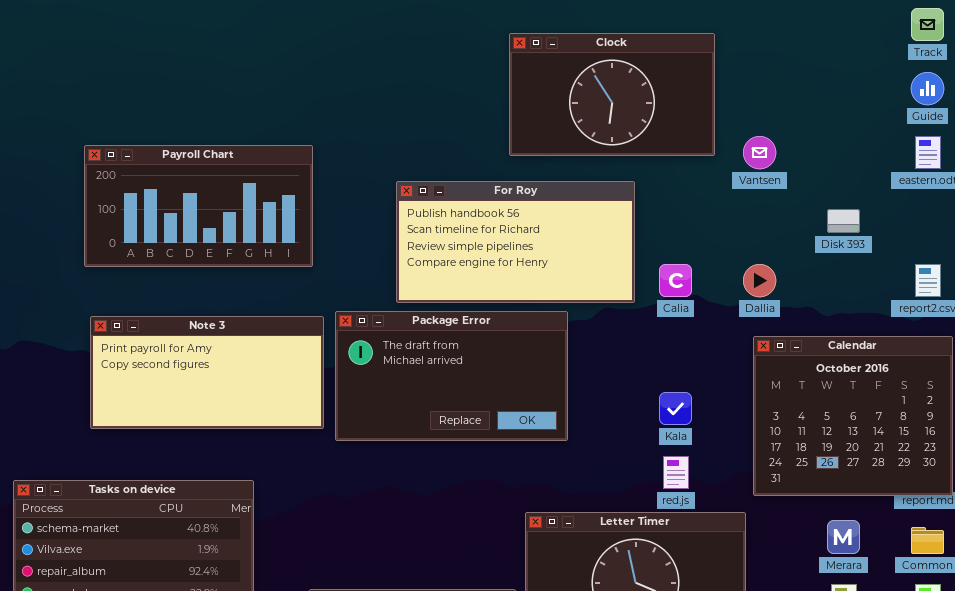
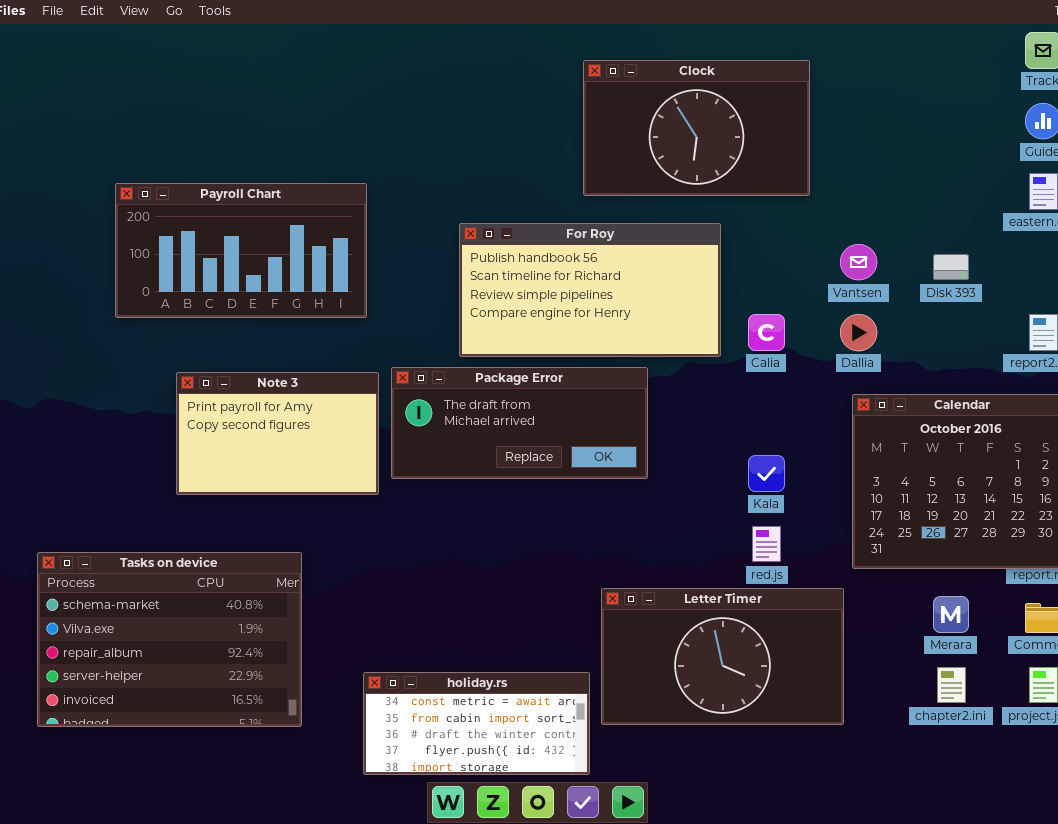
Vantsen: [743,136,776,169] -> [840,244,877,280], moved
Package Error: [335,311,568,441] -> [391,367,648,479], resized
Note 3: [90,316,324,429] -> [176,372,379,495], resized

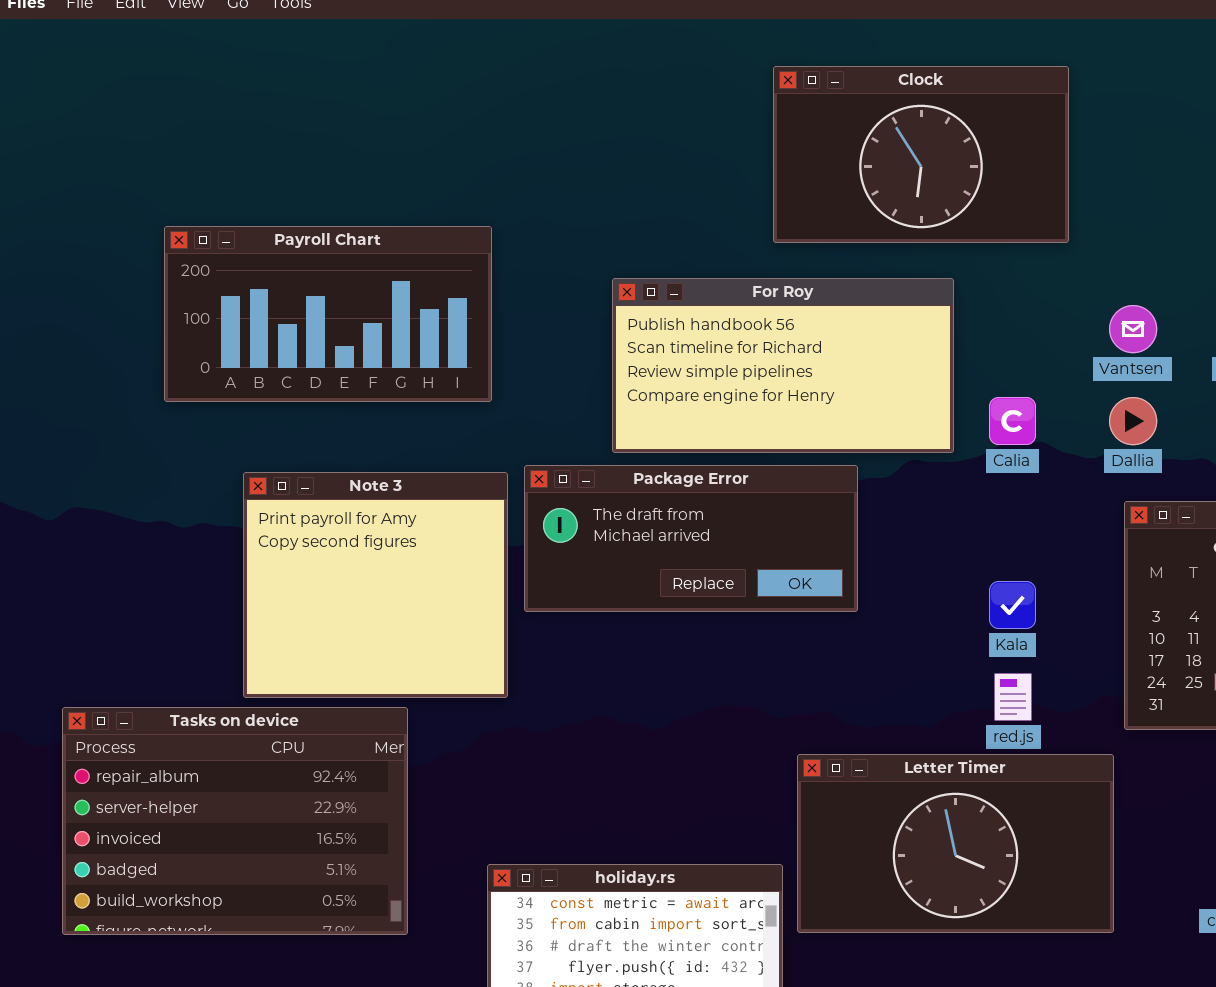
Note 3: [176,372,379,495] -> [243,472,508,698], resized
Tasks on device: [37,552,302,727] -> [62,707,408,935], scrolled down 2 rows

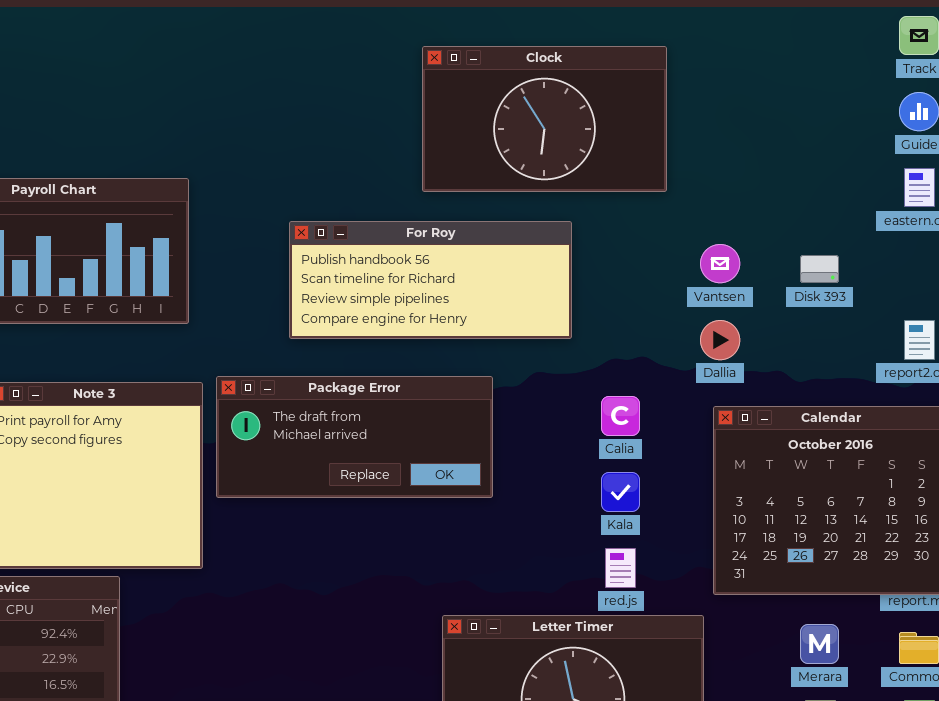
For Roy: [612,278,954,453] -> [289,221,572,339], resized
Calia: [989,397,1036,445] -> [601,396,640,436], moved

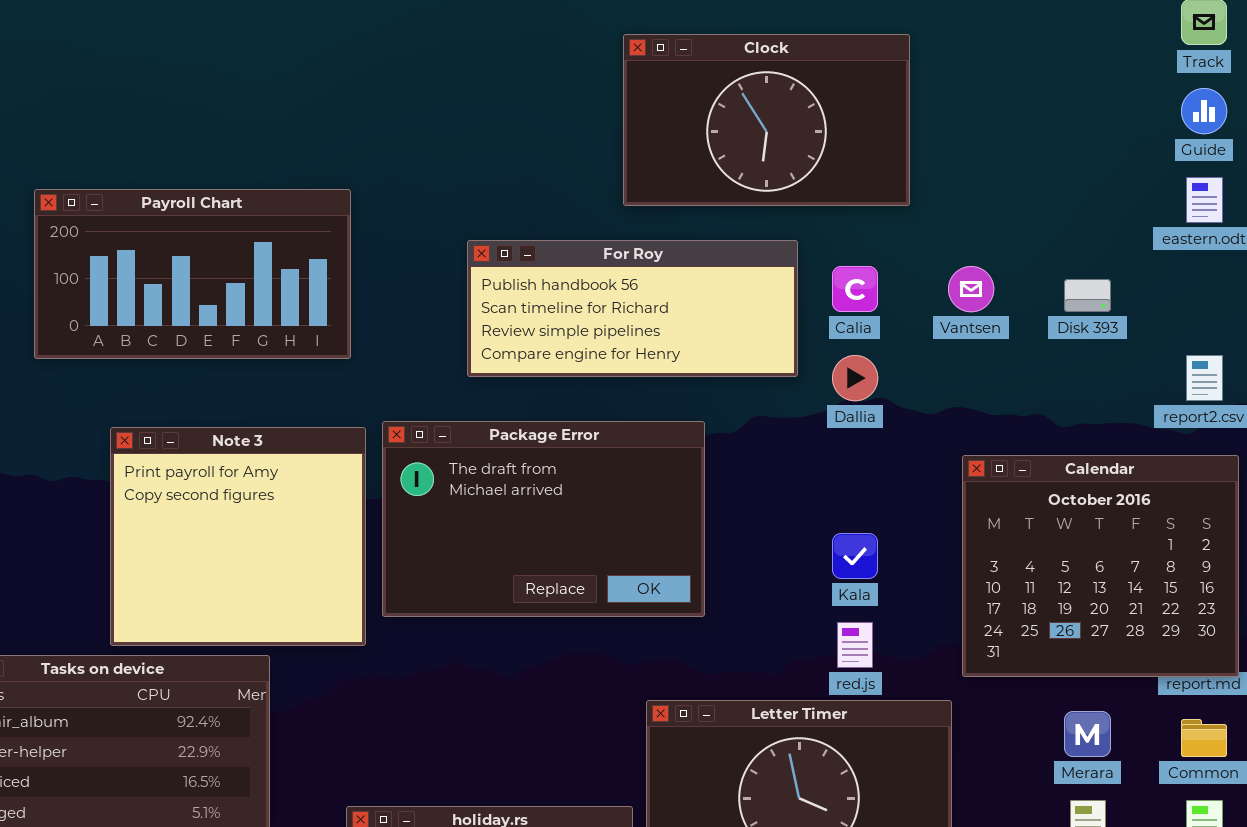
Dallia: [700,320,740,360] -> [832,355,878,401], moved
Package Error: [216,376,493,498] -> [382,421,705,617], resized
Calia: [601,396,640,436] -> [832,266,878,312], moved

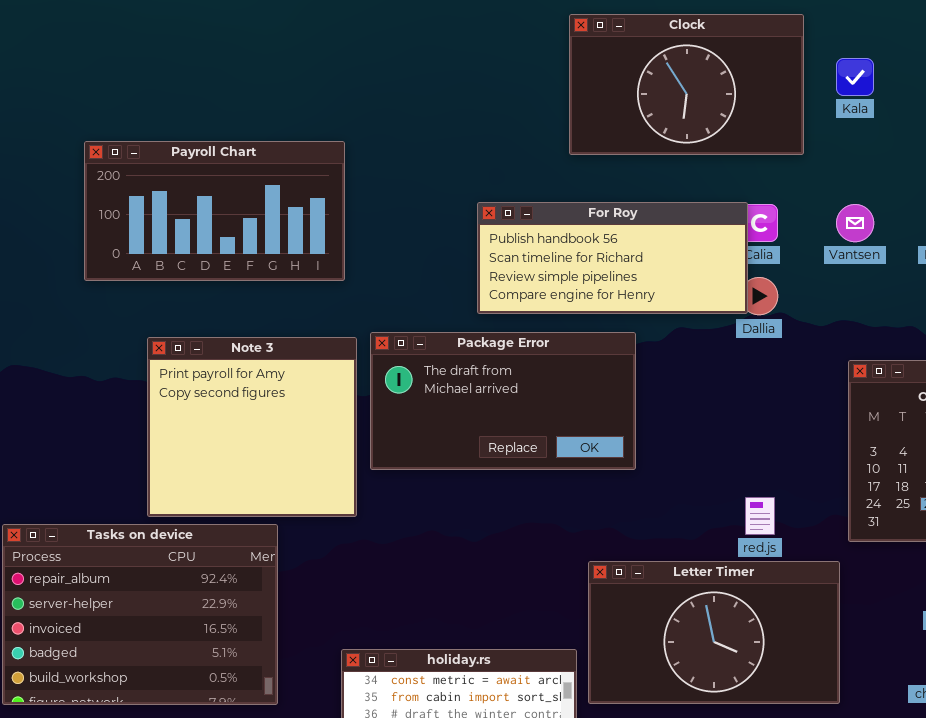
For Roy: [467,240,798,377] -> [477,202,748,314], moved
Package Error: [382,421,705,617] -> [370,332,636,470], resized
Kala: [832,533,878,579] -> [836,58,874,96], moved

